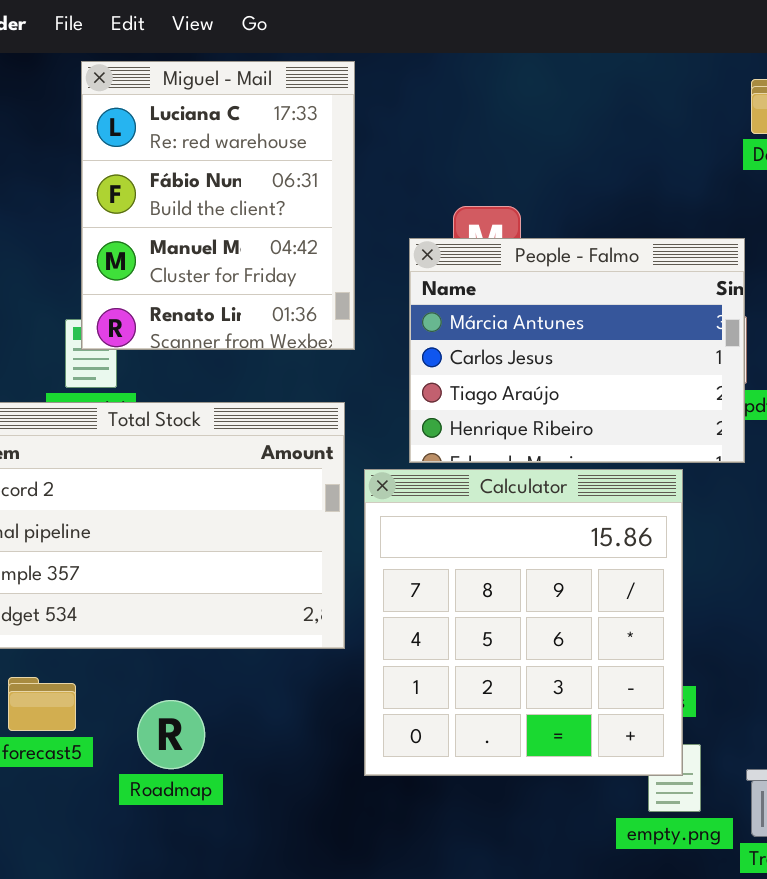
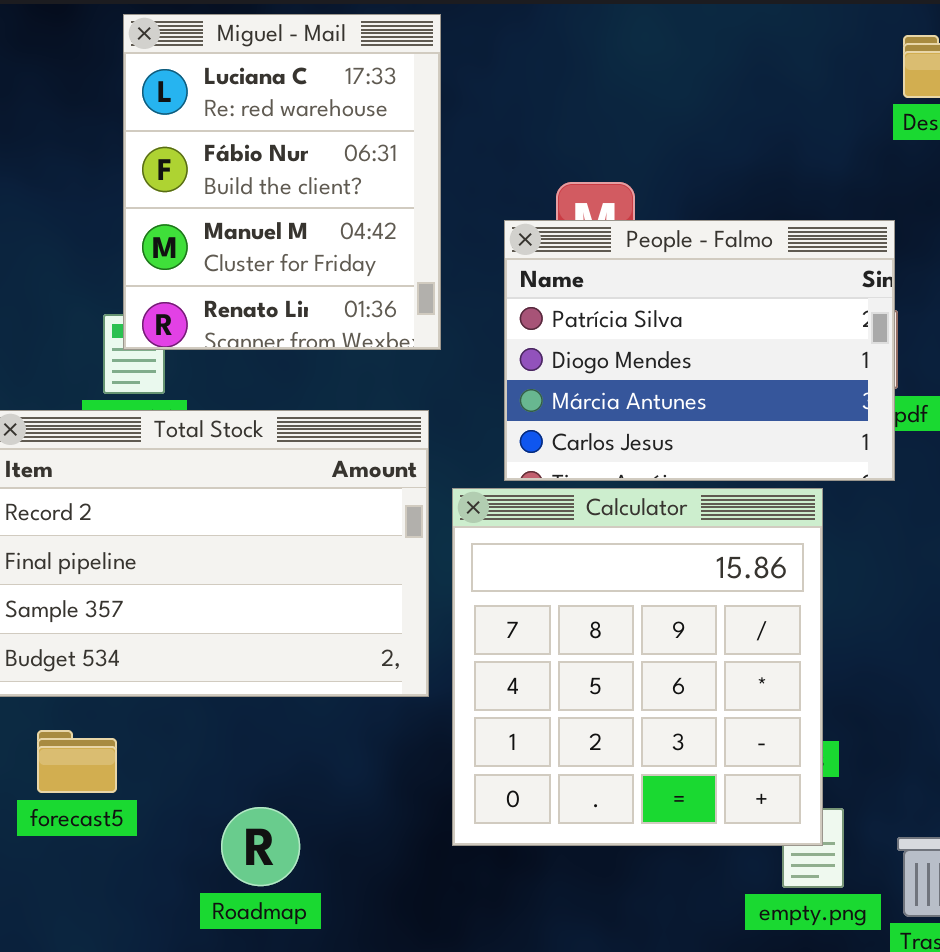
People - Falmo: [409,238,745,463] -> [504,220,895,481], scrolled up 2 rows
Roadmap: [137,700,205,769] -> [221,807,300,886], moved

